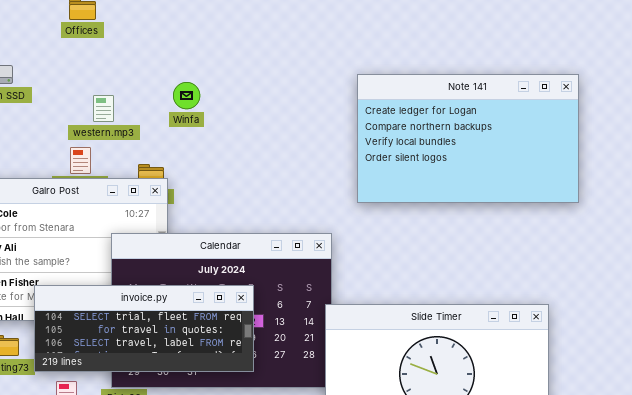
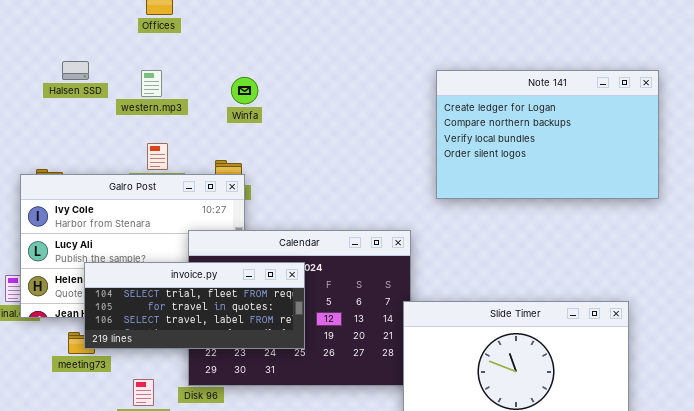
Winfa: [173,82,200,109] -> [231,77,258,104], moved
western.mp3: [93,95,114,122] -> [141,70,162,97], moved
invoice.py: [34,285,254,372] -> [84,262,305,349], moved

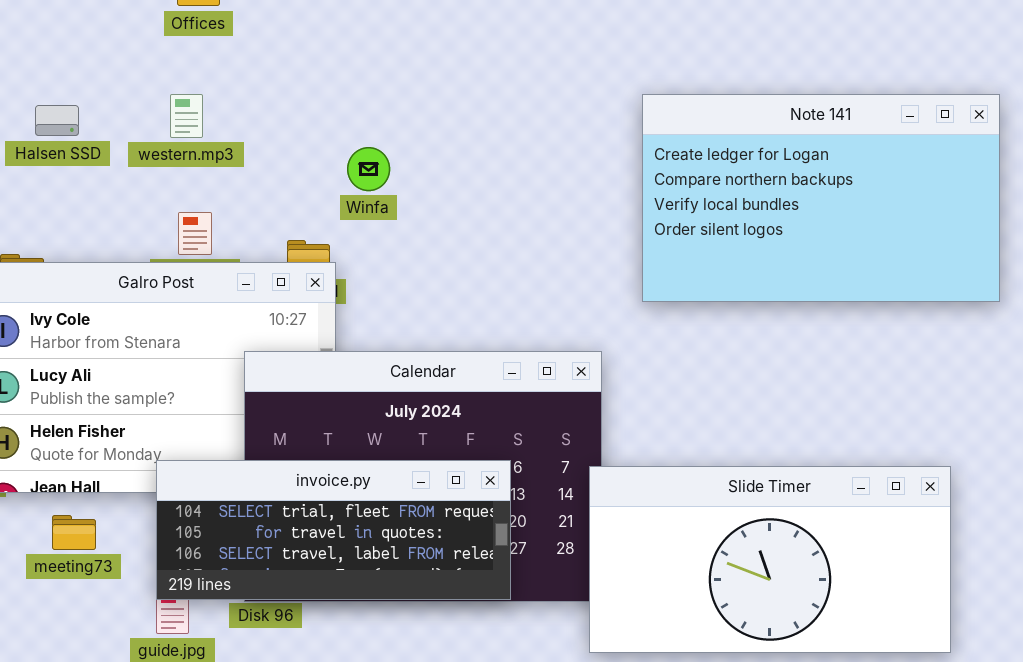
Halsen SSD: [62,61,89,80] -> [35,105,79,136], moved
Winfa: [231,77,258,104] -> [347,147,390,191], moved
invoice.py: [84,262,305,349] -> [156,460,511,600], moved

